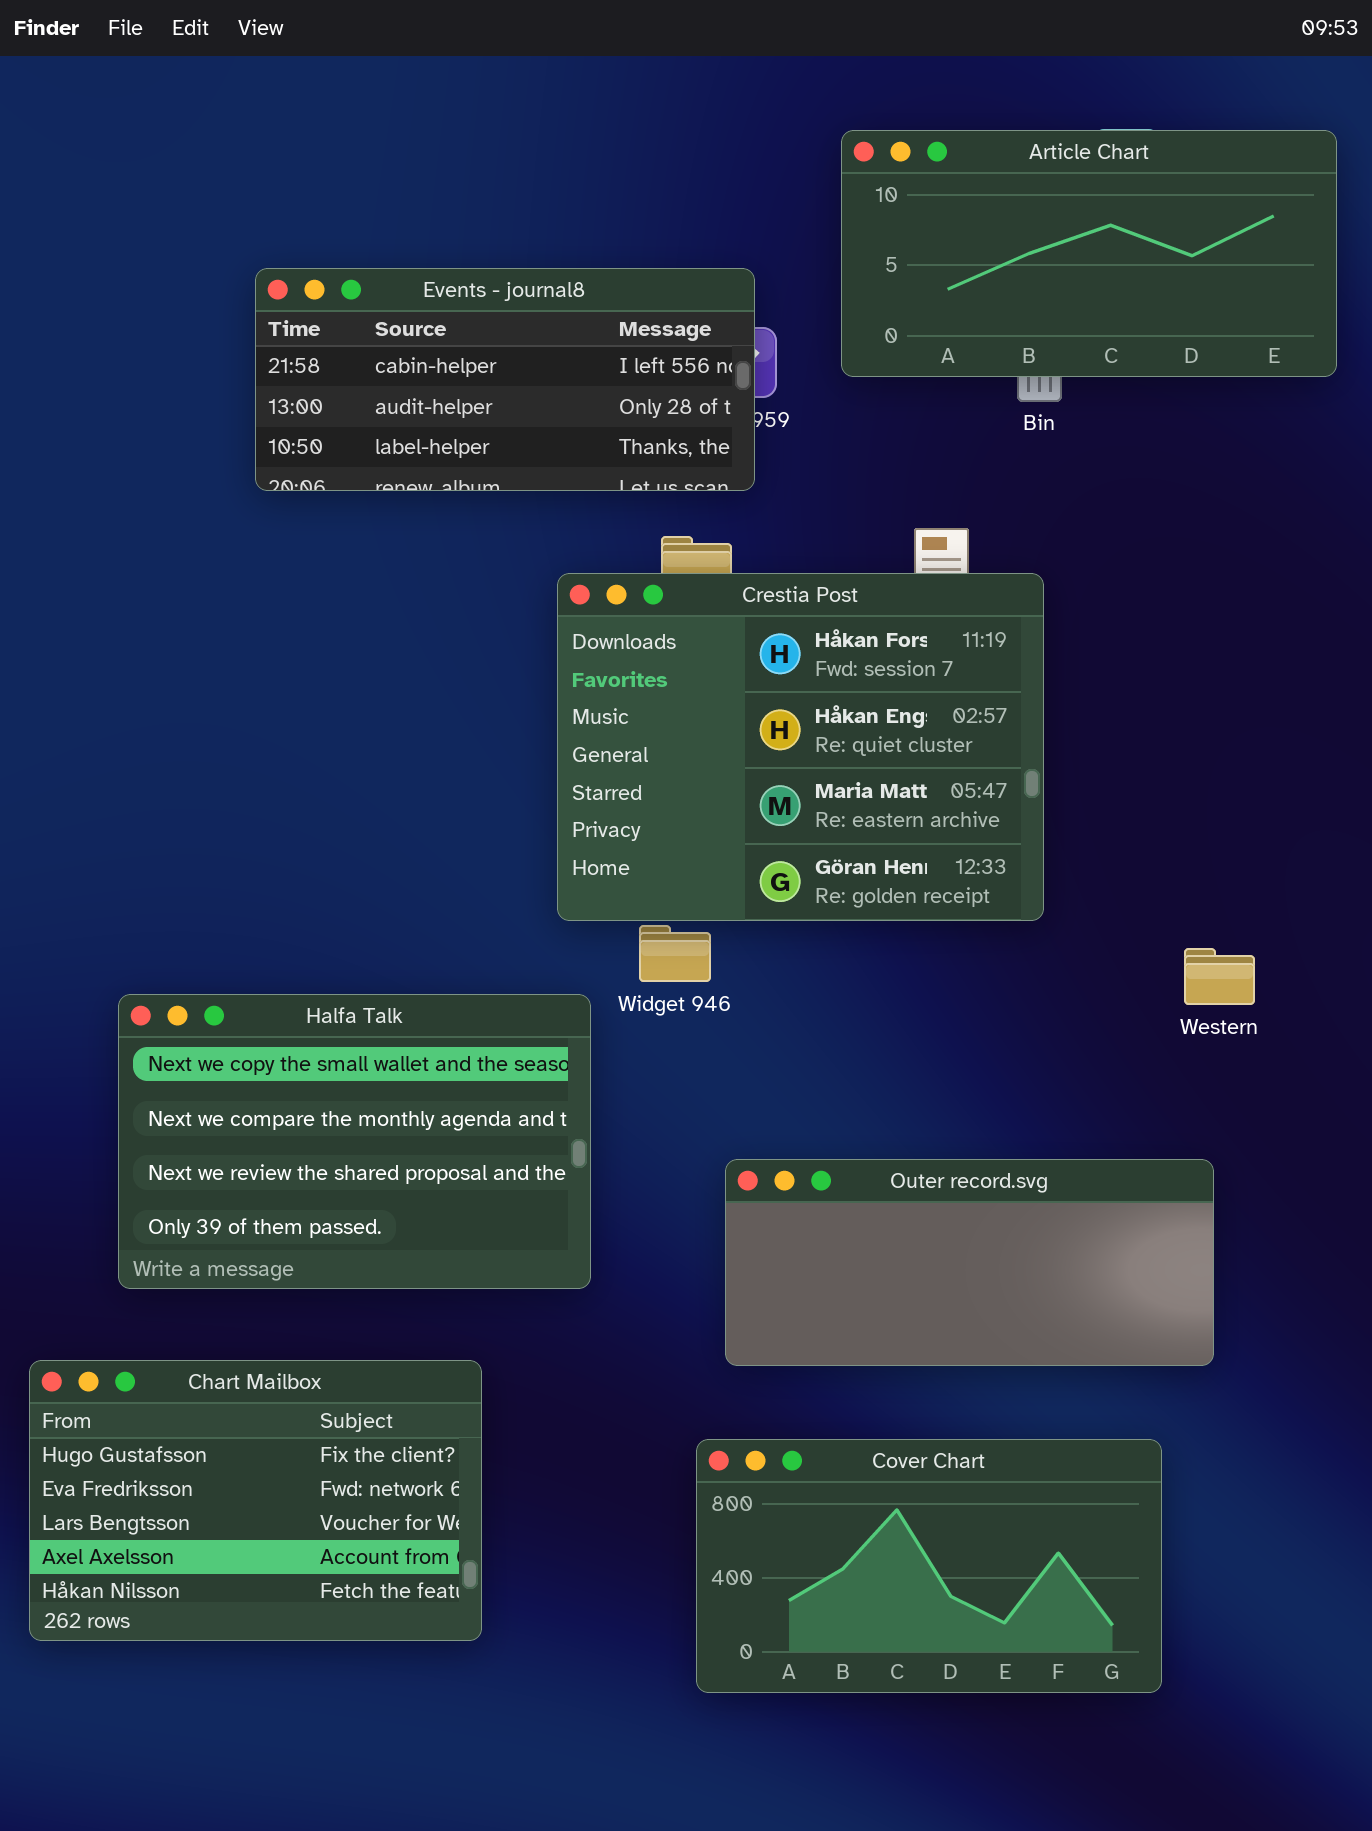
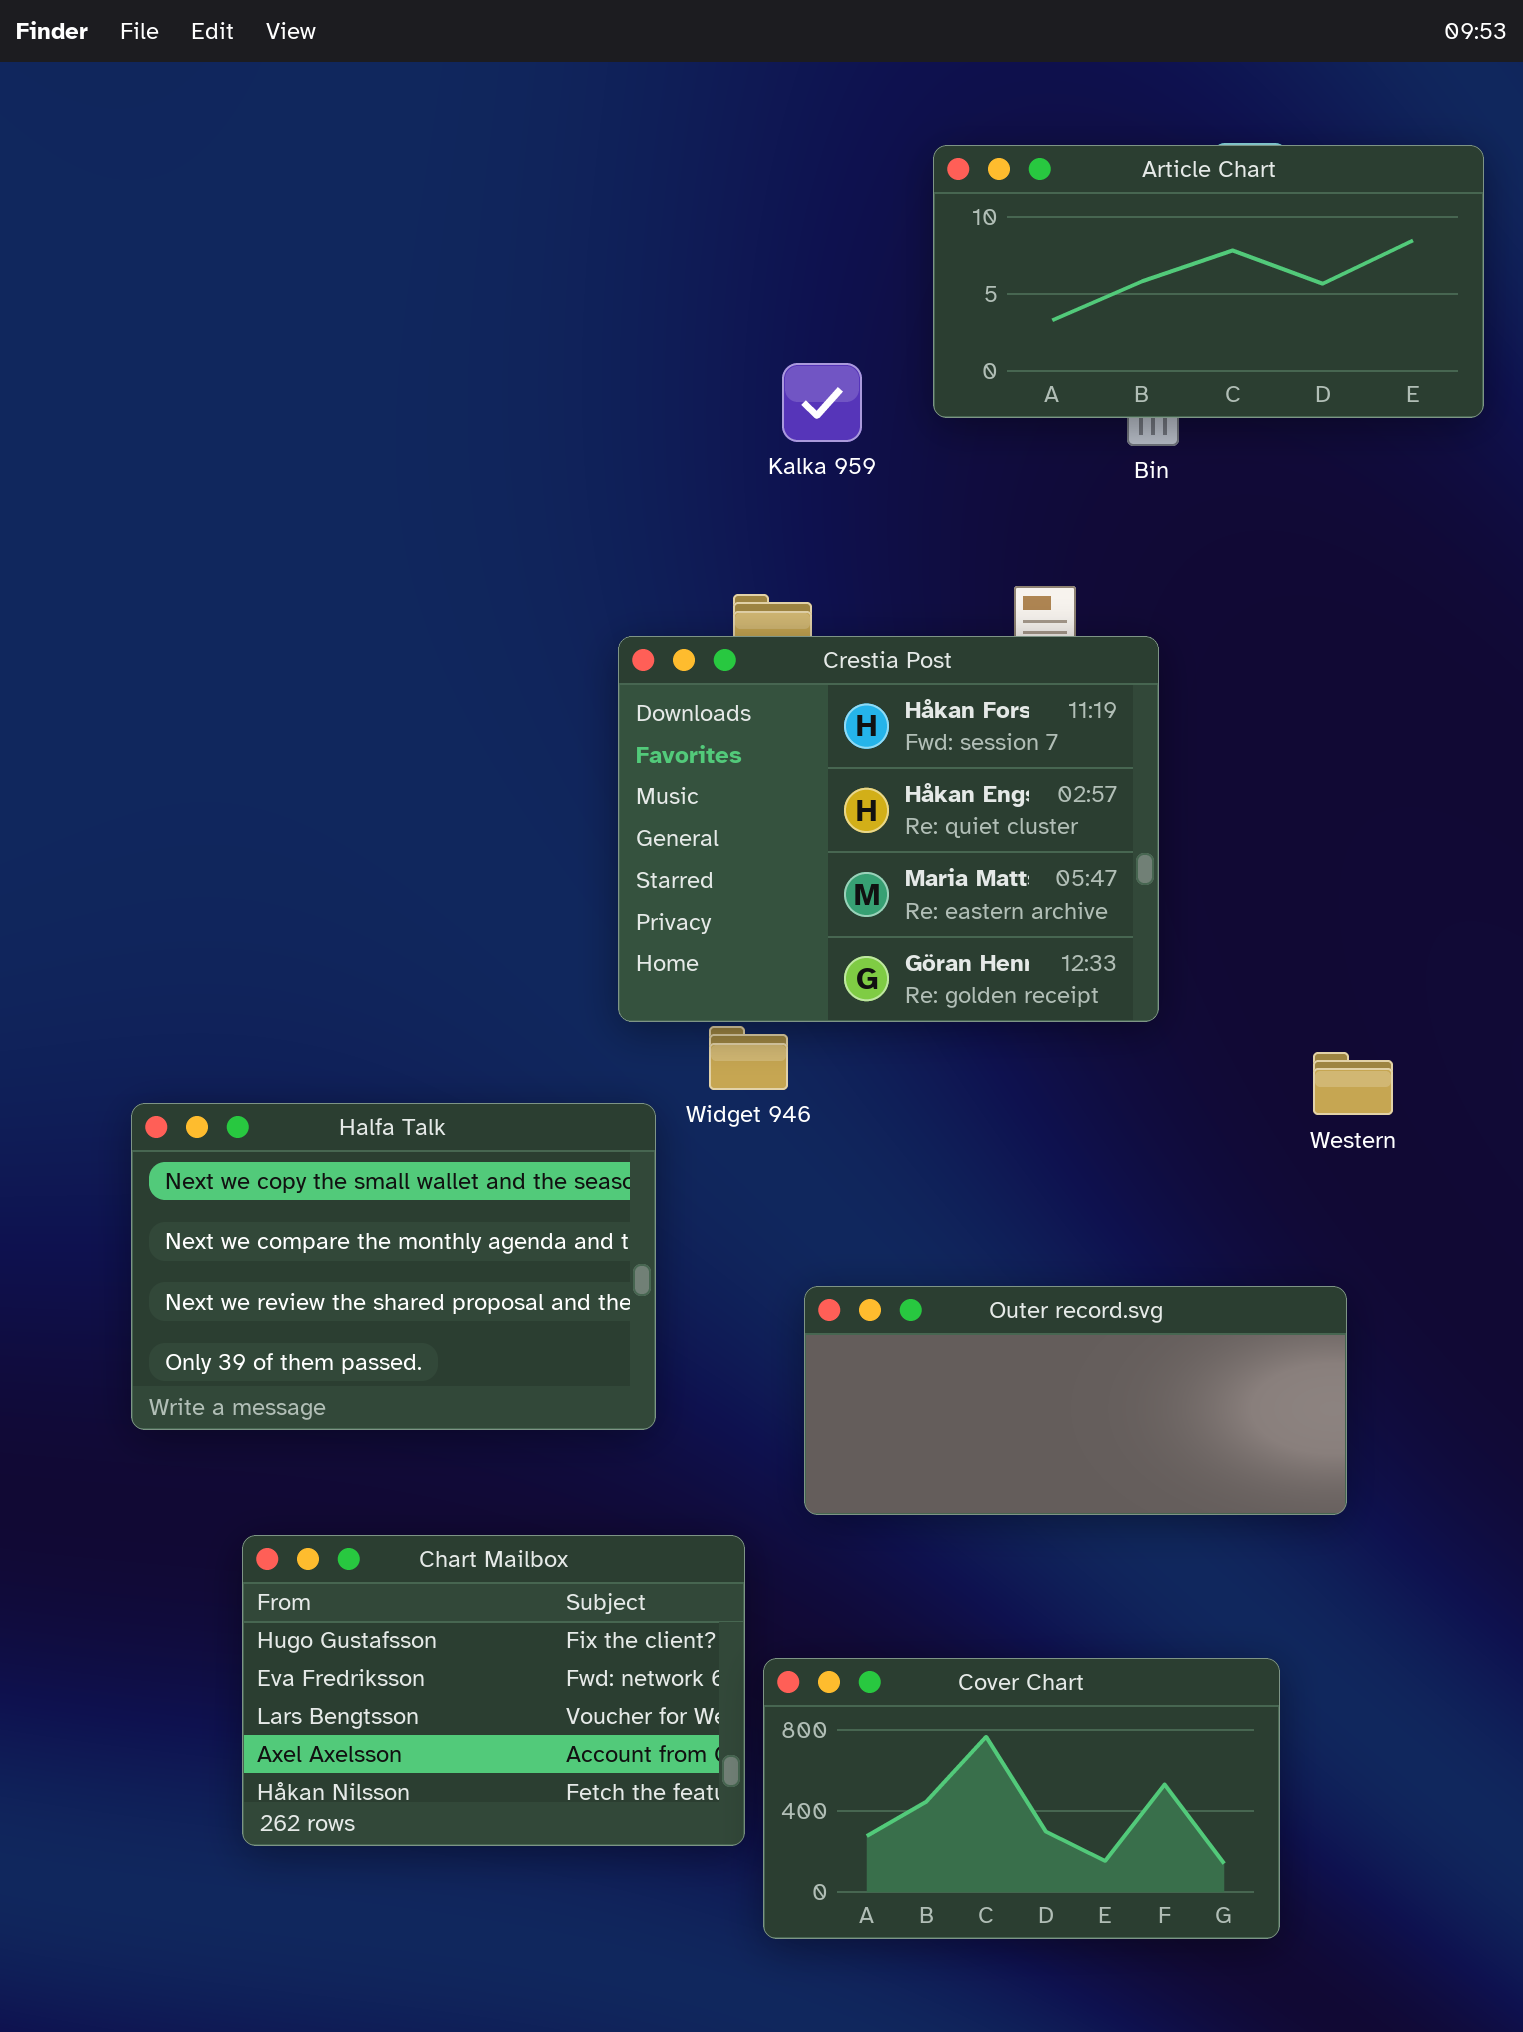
Events - journal8: [255,268,755,491] -> none, closed
Chart Mailbox: [29,1360,482,1641] -> [242,1535,745,1846], moved
Cover Chart: [696,1439,1162,1693] -> [763,1658,1280,1939], moved

